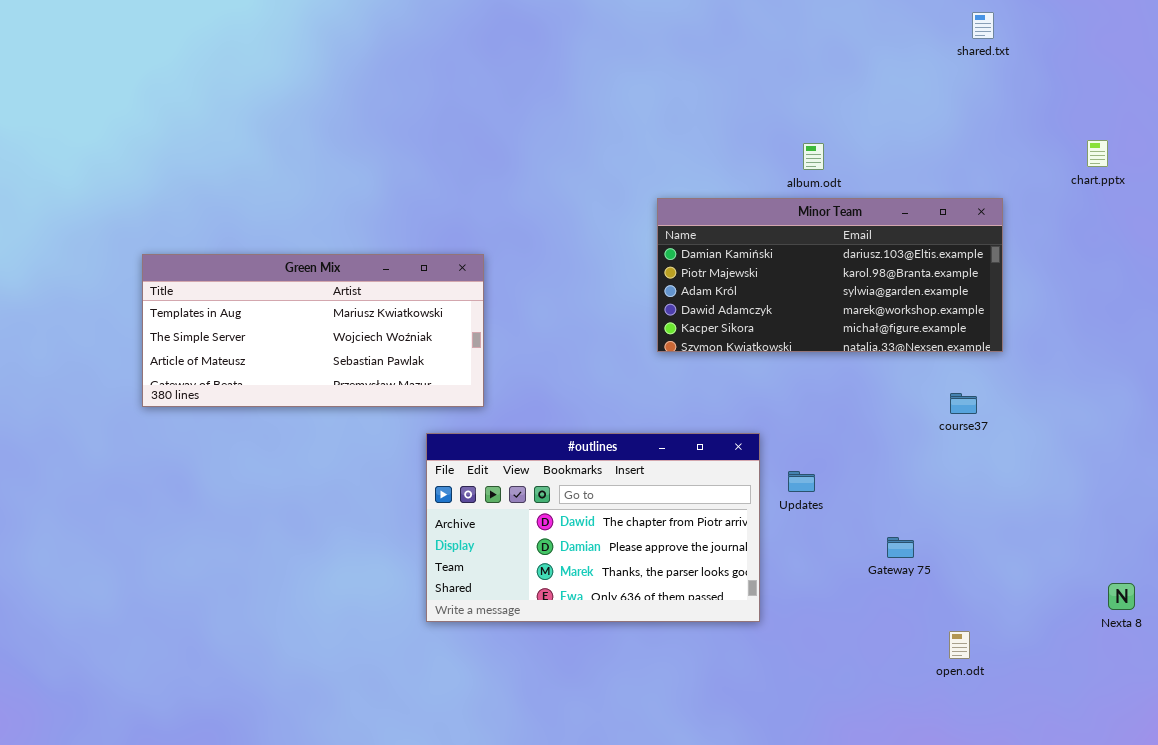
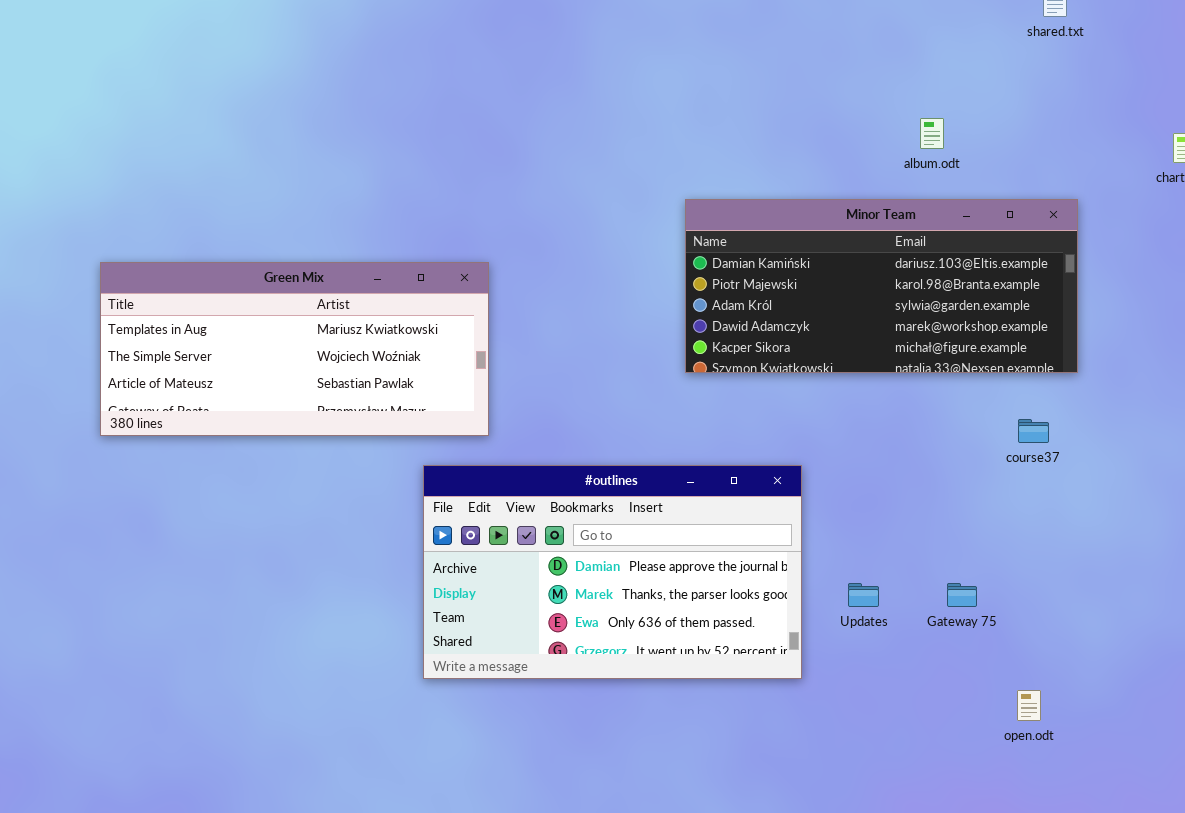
album.odt: [803,143,824,170] -> [920,118,944,149], moved
#outlines: [426,433,760,622] -> [423,465,802,679], scrolled down 1 row
Updates: [788,471,815,492] -> [848,583,879,607], moved

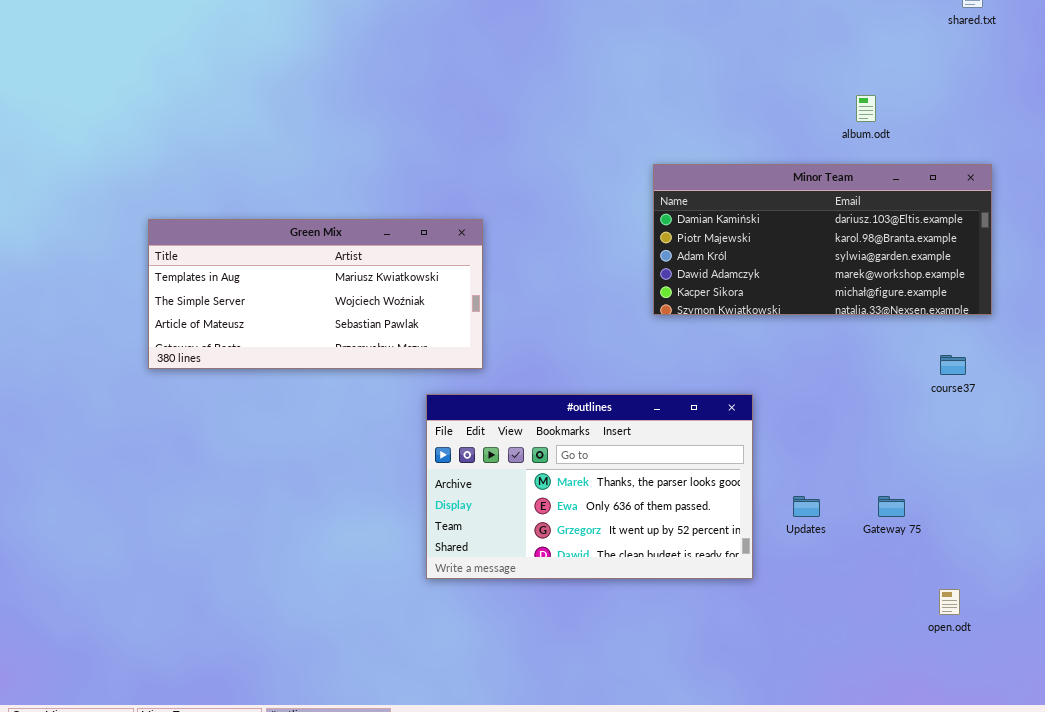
#outlines: [423,465,802,679] -> [426,394,753,579], scrolled down 1 row

